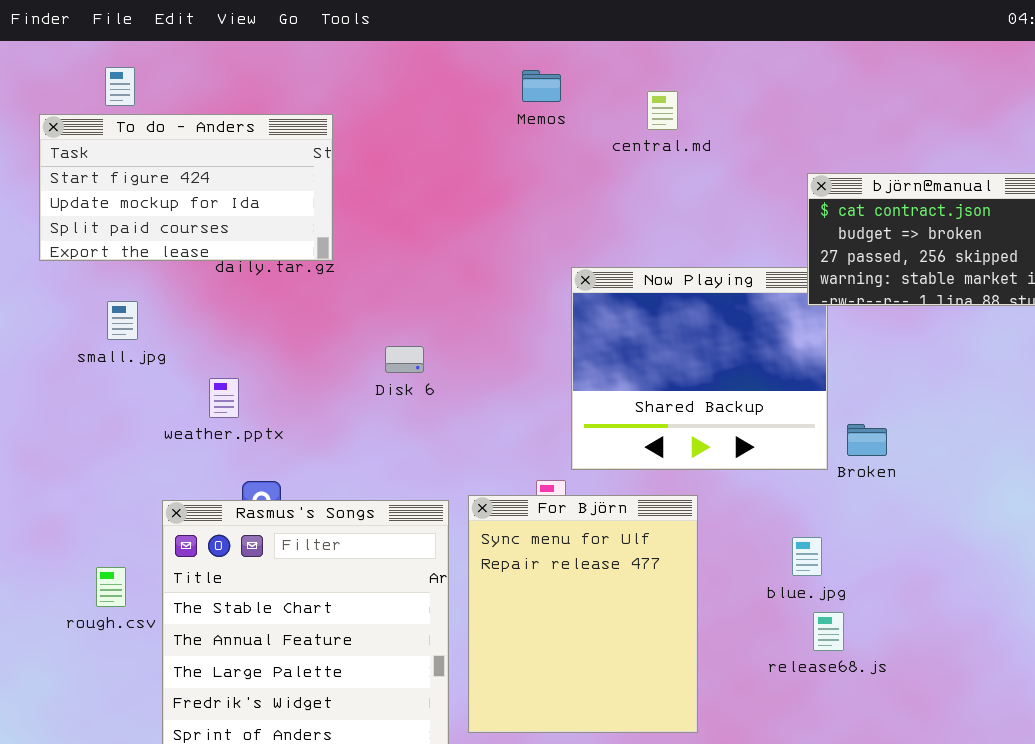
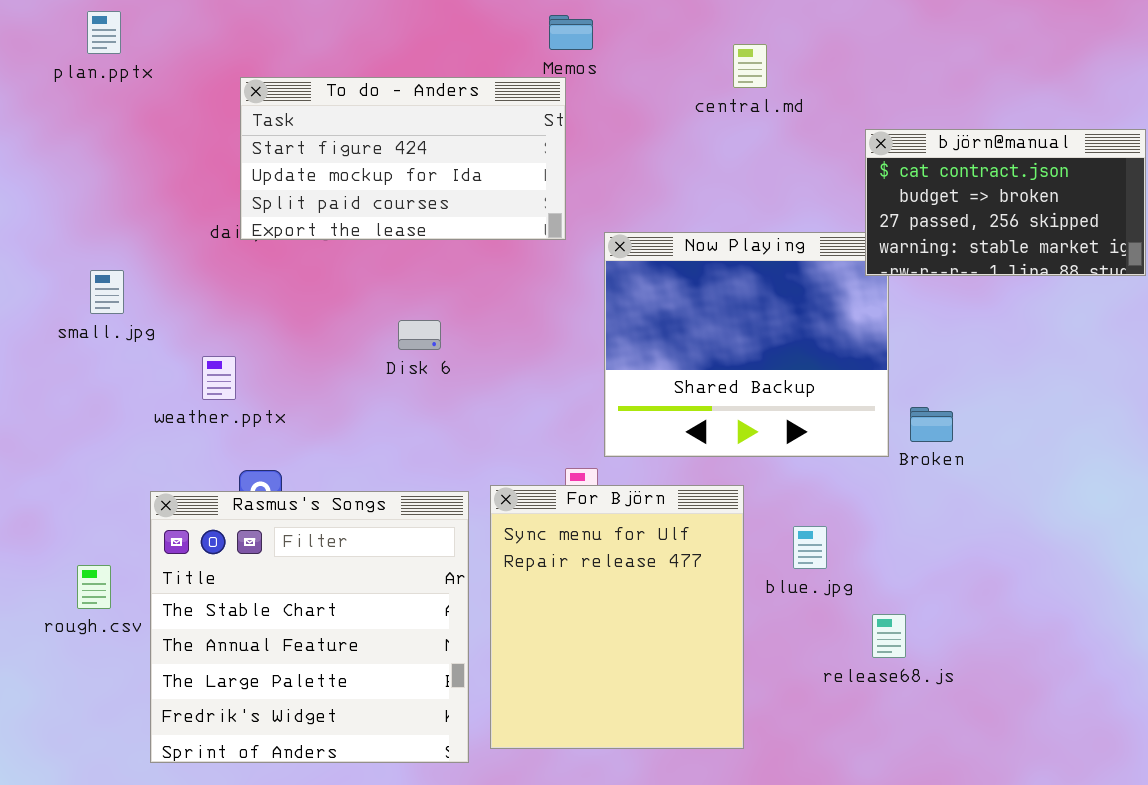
central.md: [647,91,678,130] -> [733,44,767,88], moved
To do - Anders: [39,114,333,261] -> [240,77,566,240], moved
blue.jpg: [792,537,822,576] -> [793,526,827,569], moved

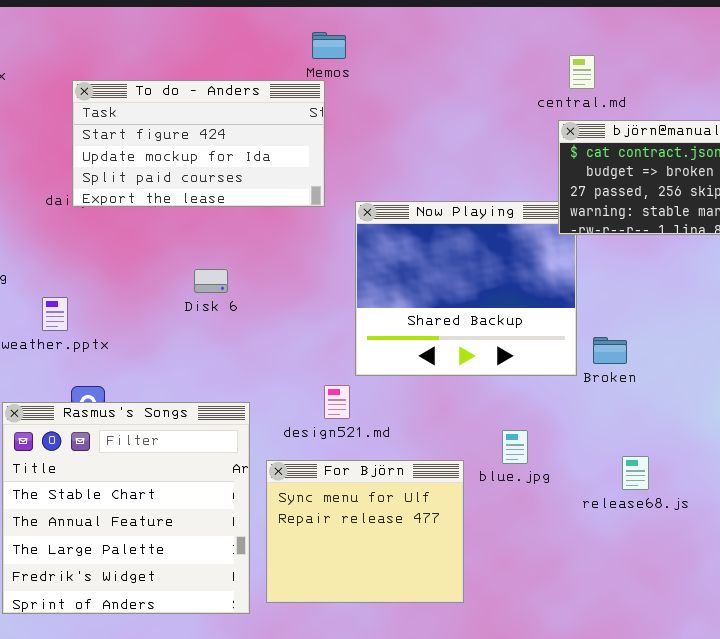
central.md: [733,44,767,88] -> [569,55,595,89], moved
For Björn: [490,485,744,749] -> [266,460,464,603], resized
release68.js: [872,614,906,658] -> [622,456,649,490], moved

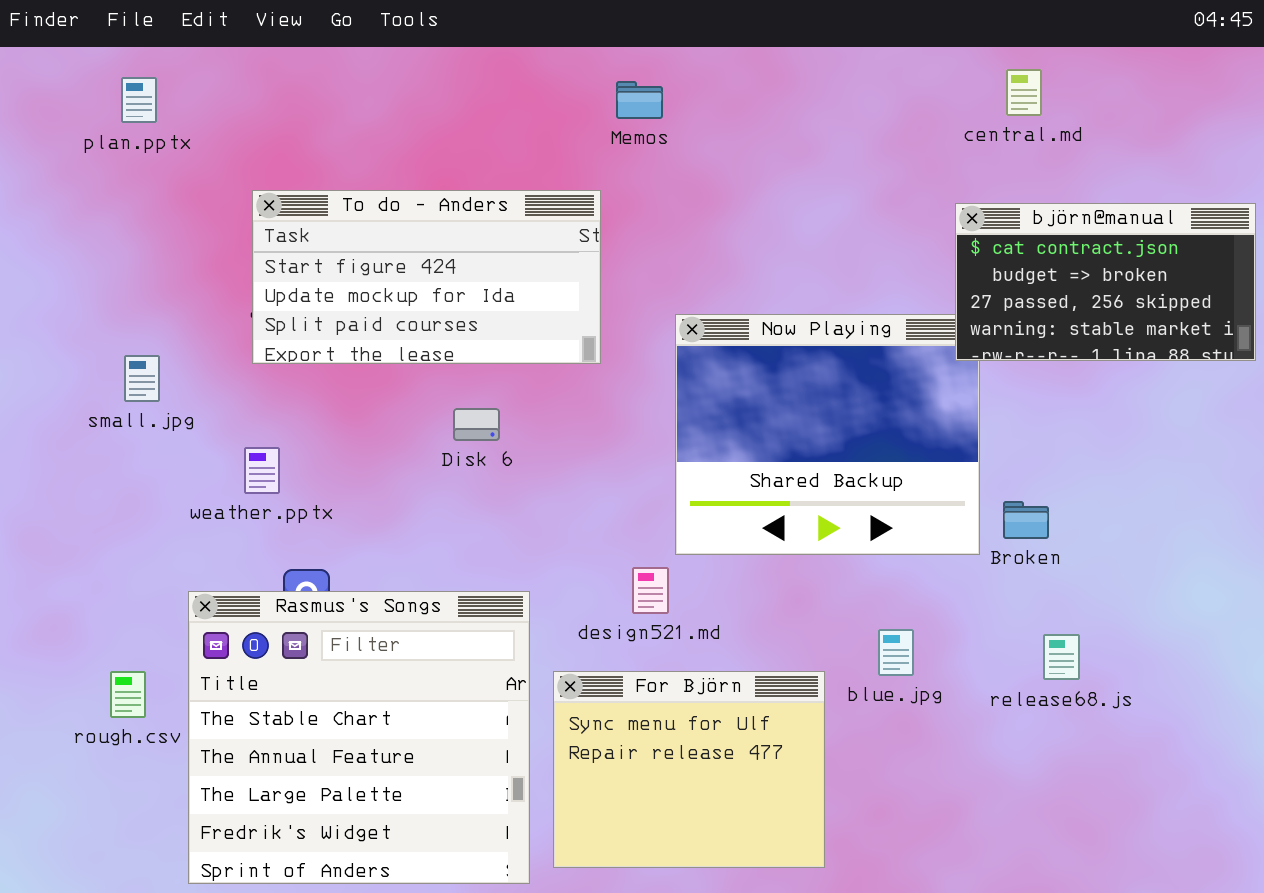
central.md: [569,55,595,89] -> [1006,69,1042,116], moved
To do - Anders: [72,80,325,207] -> [252,190,601,364], moved
release68.js: [622,456,649,490] -> [1043,634,1080,680], moved

